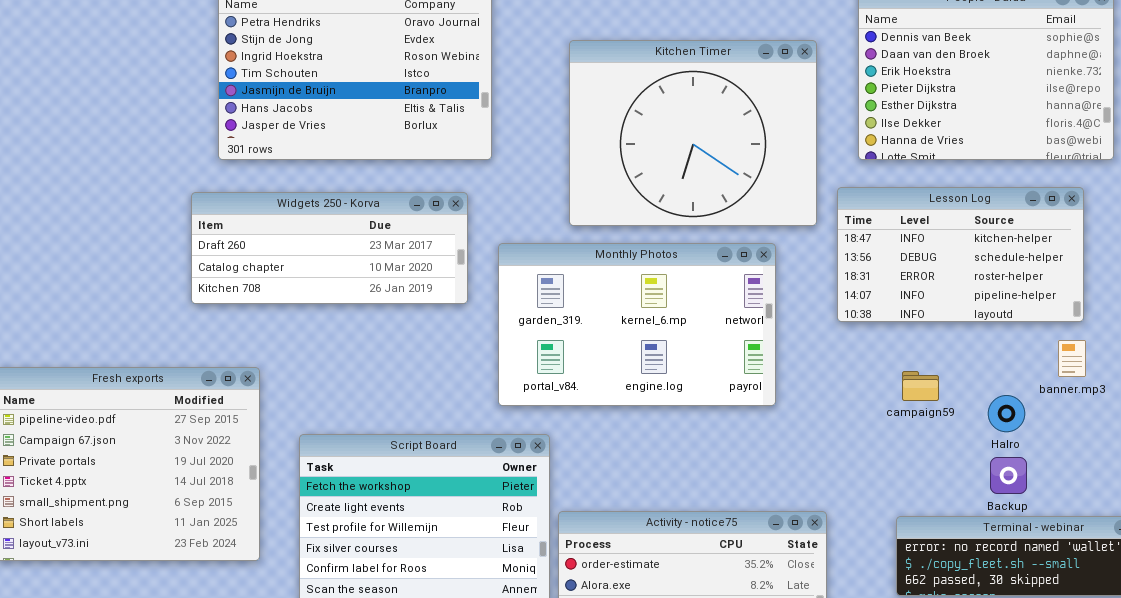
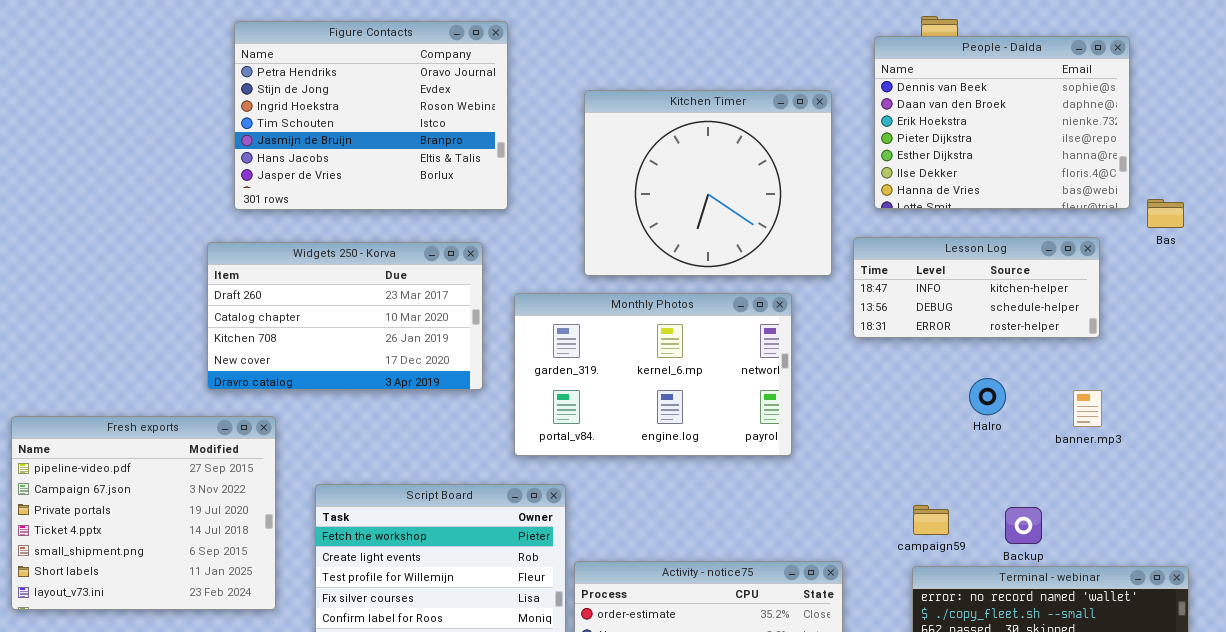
Lesson Log: [837,187,1084,322] -> [853,237,1100,338], resized
Widgets 250 - Korva: [191,192,468,304] -> [207,242,483,390], resized
campaign59: [902,371,939,401] -> [913,505,949,535], moved
Halro: [988,395,1025,432] -> [969,378,1006,415], moved

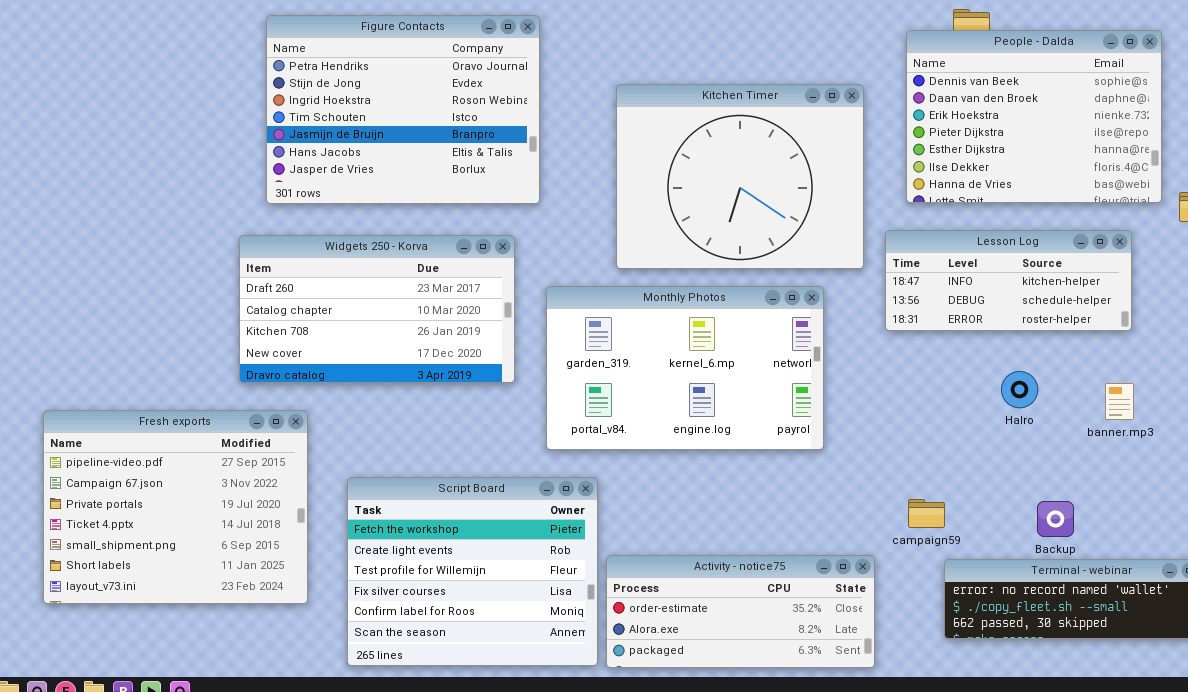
campaign59: [913,505,949,535] -> [908,499,945,528], moved

